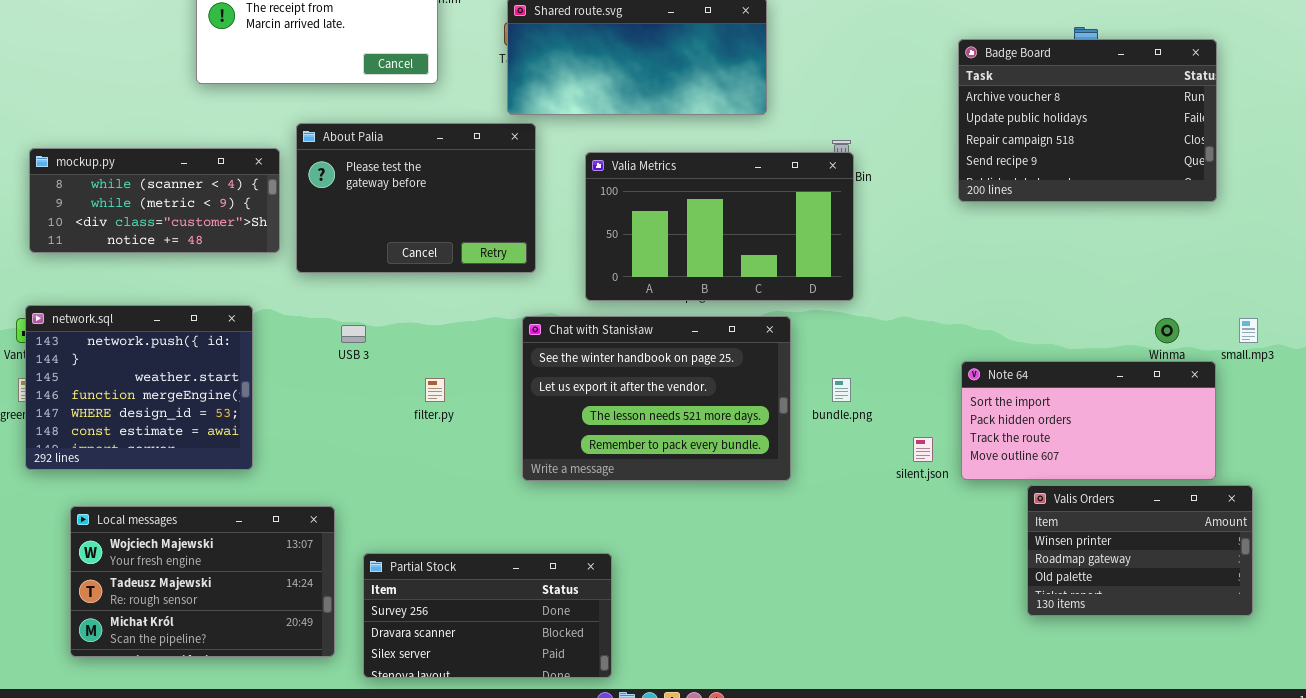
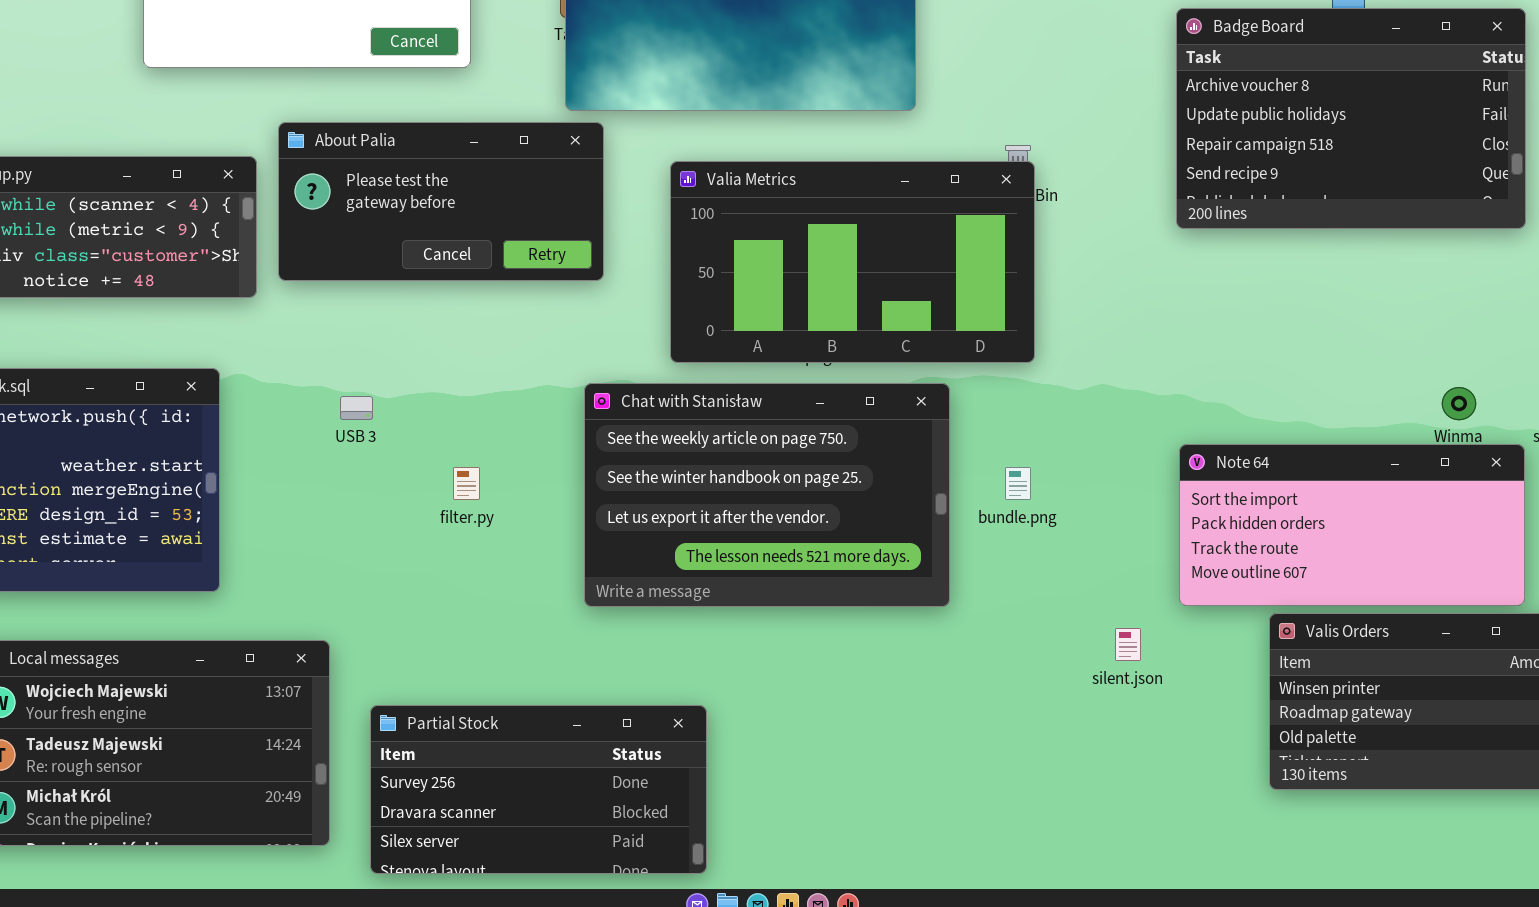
About Palia: [296,123,536,273] -> [278,122,604,281], resized
Chat with Stanisław: [522,316,791,481] -> [584,383,950,607], scrolled up 1 row
silent.json: [913,437,933,462] -> [1115,628,1141,661], moved

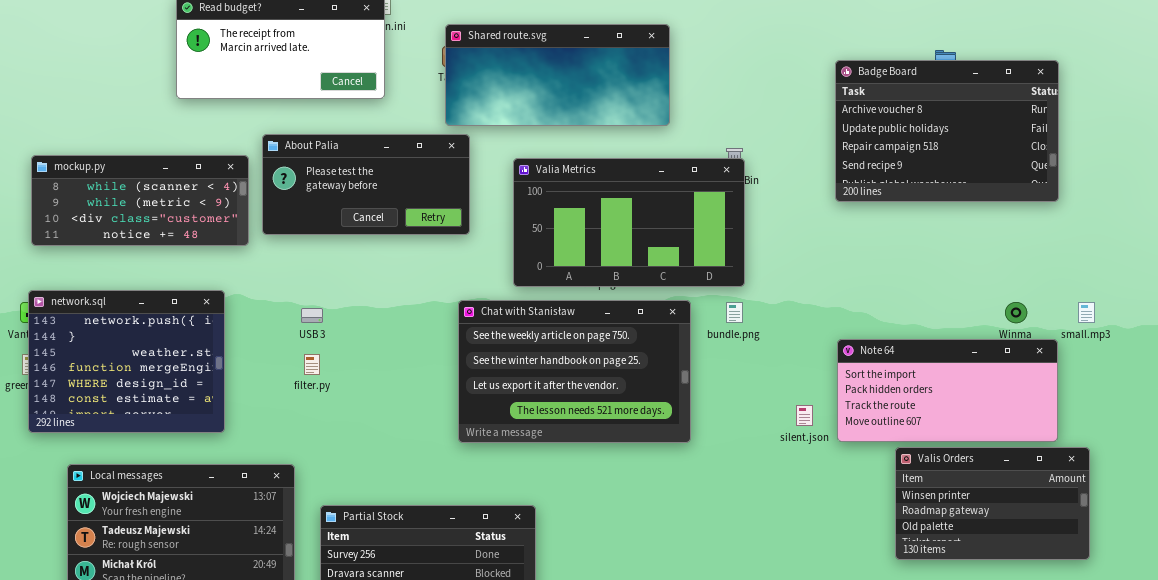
filter.py: [453,467,480,500] -> [304,354,320,375], moved
bundle.png: [1005,467,1031,500] -> [726,302,743,323], moved
silent.json: [1115,628,1141,661] -> [796,405,813,426], moved

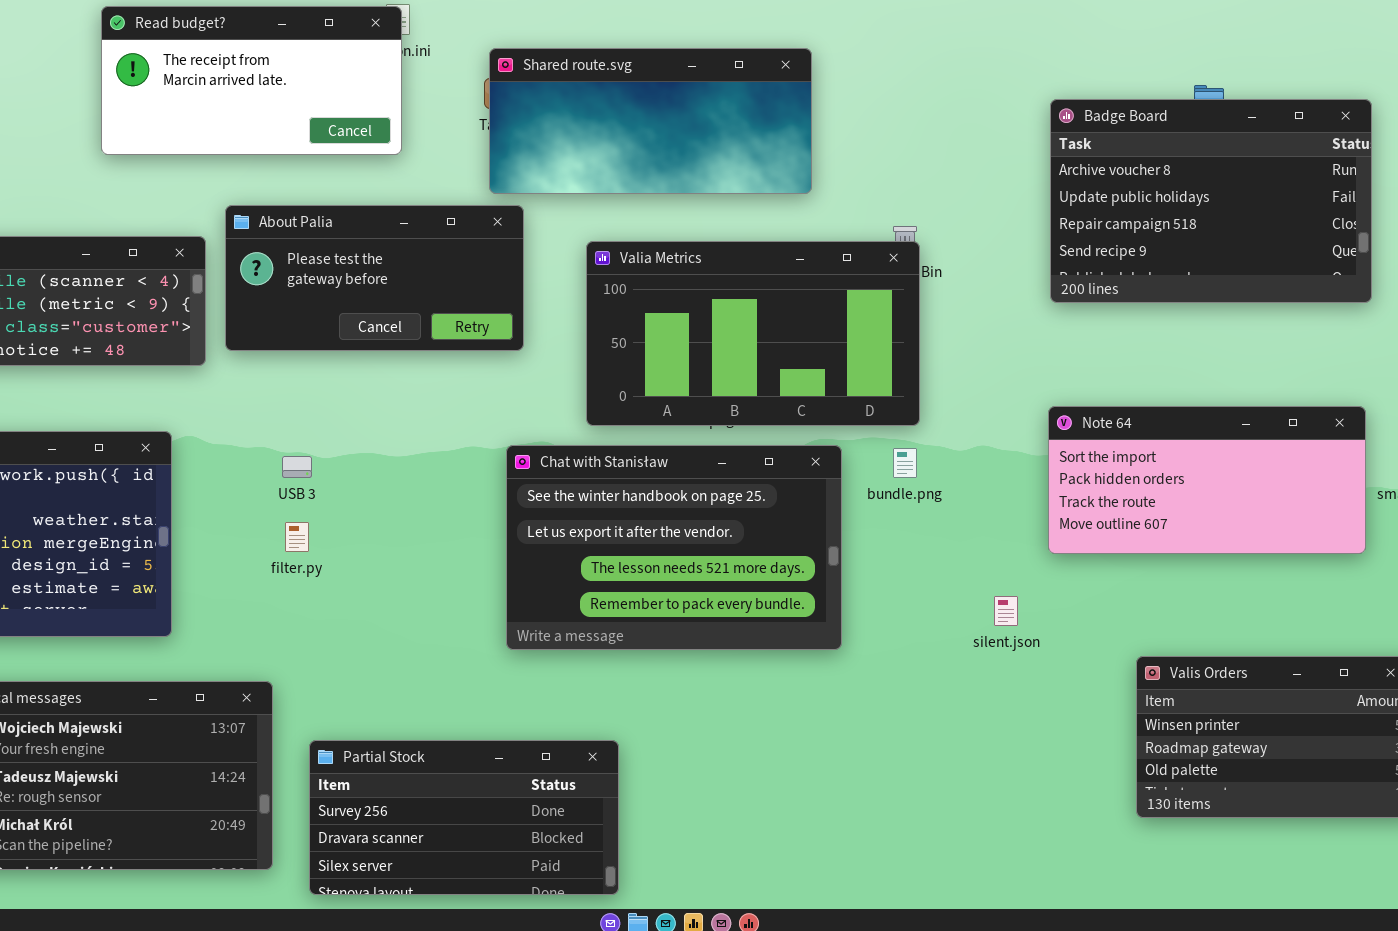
Chat with Stanisław: [458,300,691,443] -> [506,445,842,650], scrolled down 1 row
Note 64: [837,339,1058,442] -> [1048,406,1366,554], moved

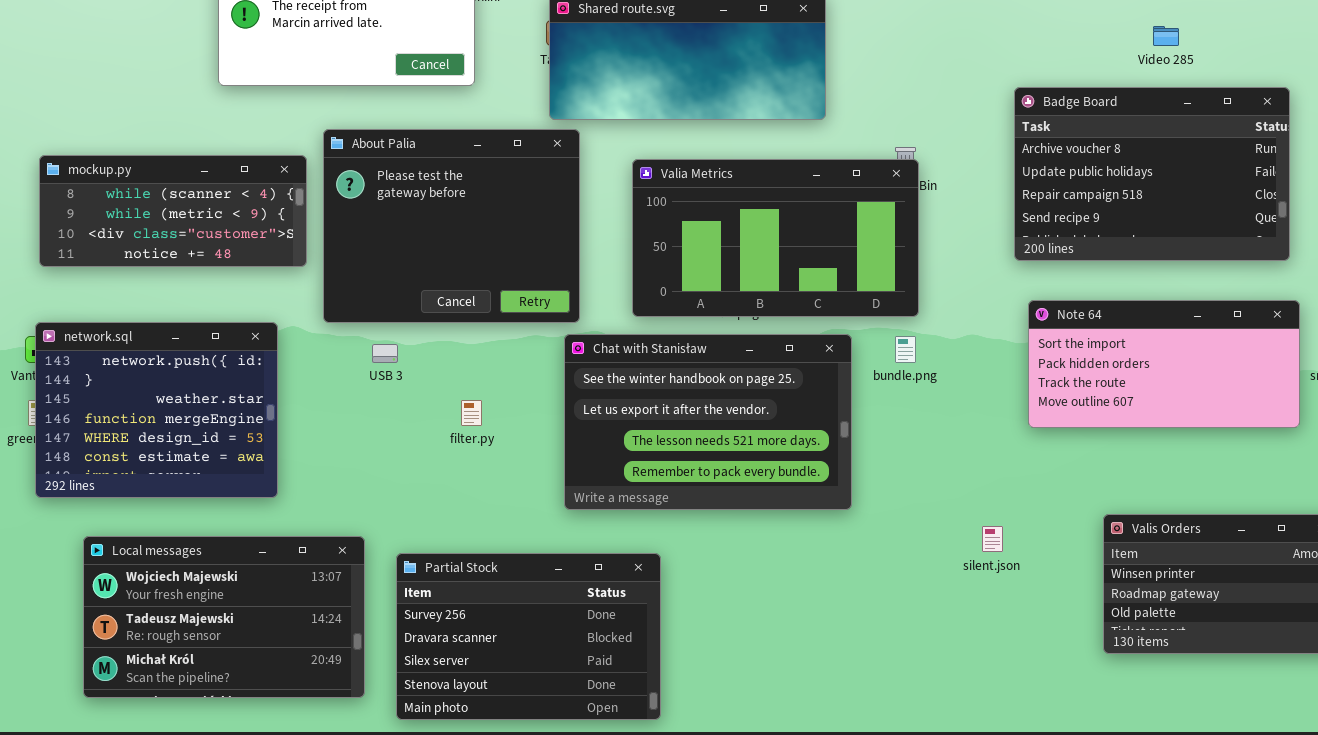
Badge Board: [1050,99,1372,303] -> [1014,87,1290,261], moved
About Palia: [225,205,524,351] -> [323,129,580,323], resized
filter.py: [285,522,309,552] -> [461,400,482,426], moved
silent.json: [994,596,1018,626] -> [982,526,1003,552], moved
Partial Stock: [309,740,619,895] -> [396,553,661,720], resized

